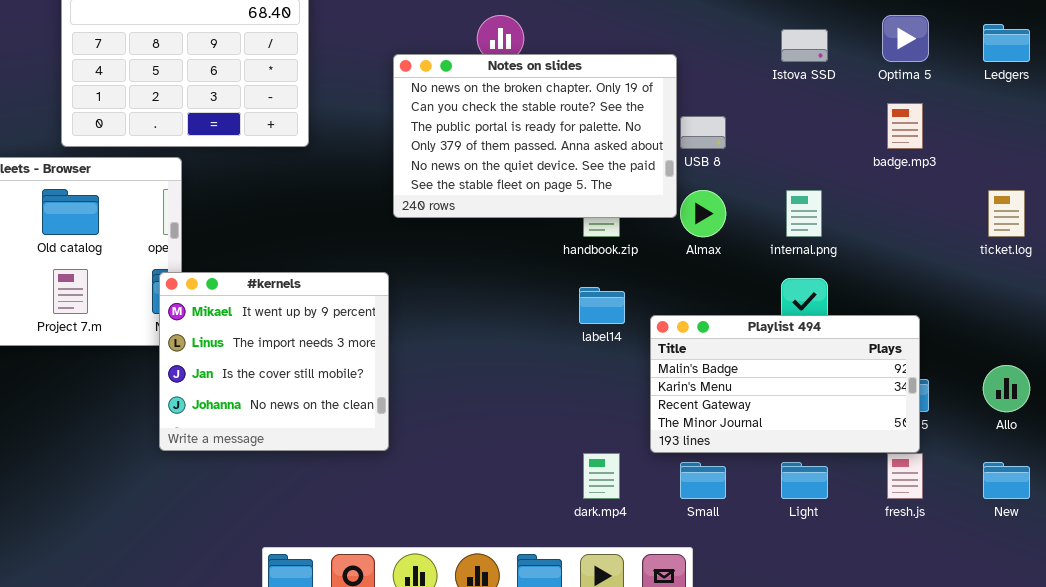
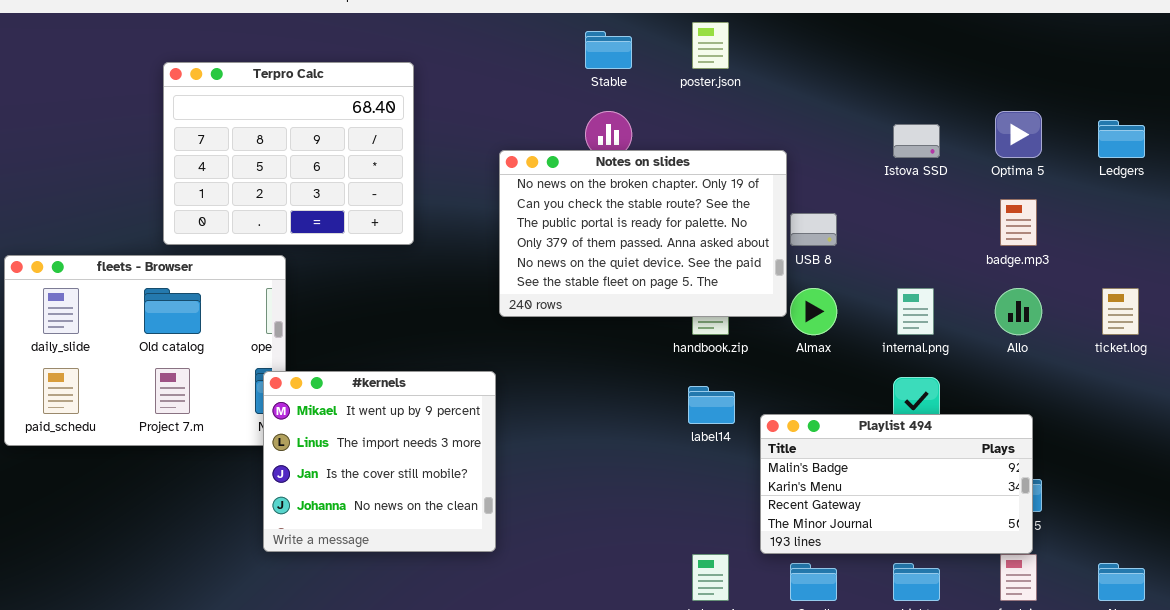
Allo: [983,365,1030,412] -> [995,288,1042,335], moved

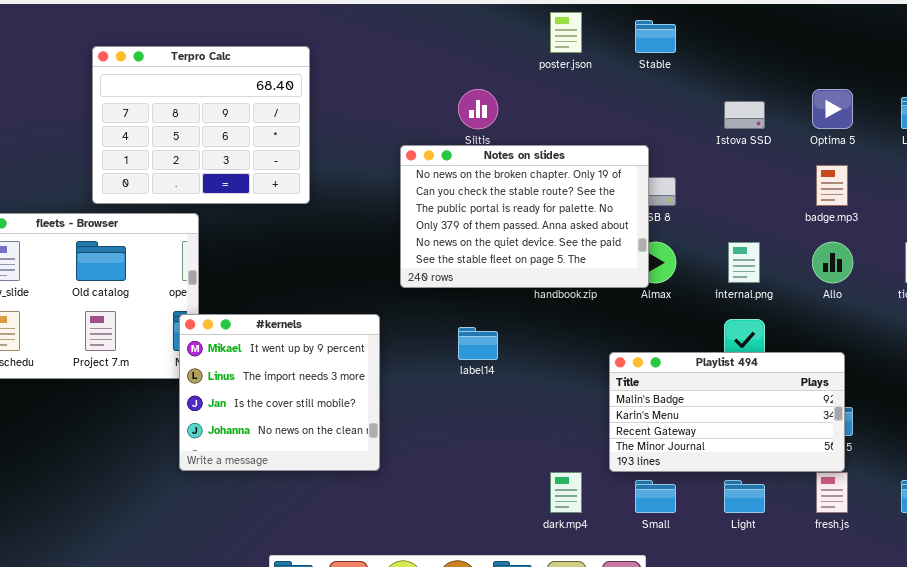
Stable: [585,31,632,69] -> [635,20,676,53], moved
Notes on slides: [499,150,787,317] -> [400,145,649,288], moved
label14: [688,386,735,424] -> [458,327,498,360], moved

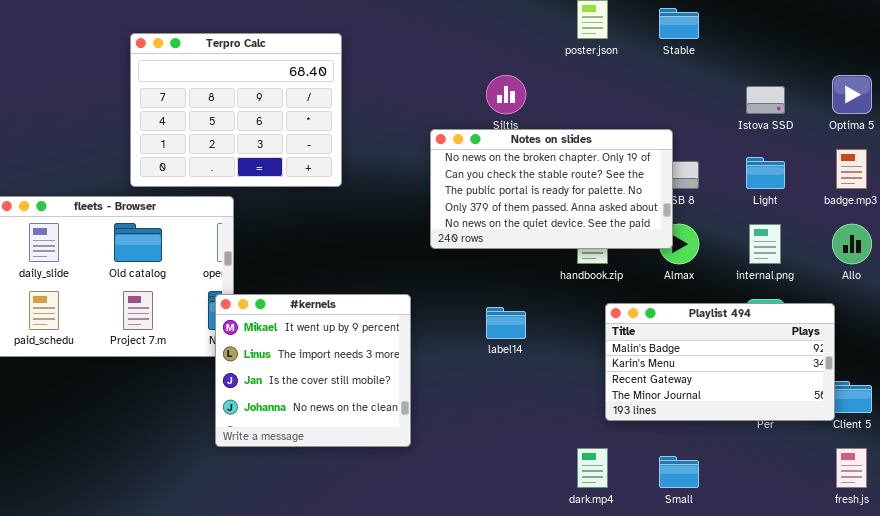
Notes on slides: [400,145,649,288] -> [430,129,673,249], resized
Playlist 494: [609,352,845,472] -> [605,303,835,421], moved
Light: [724,480,765,513] -> [746,157,785,189], moved

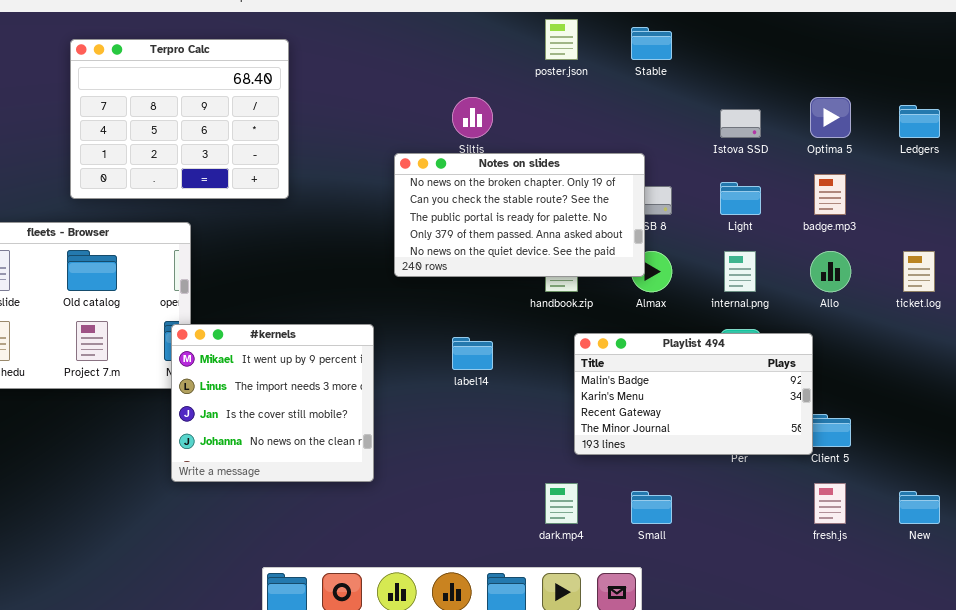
Terpro Calc: [130,33,342,187] -> [70,39,289,199], moved

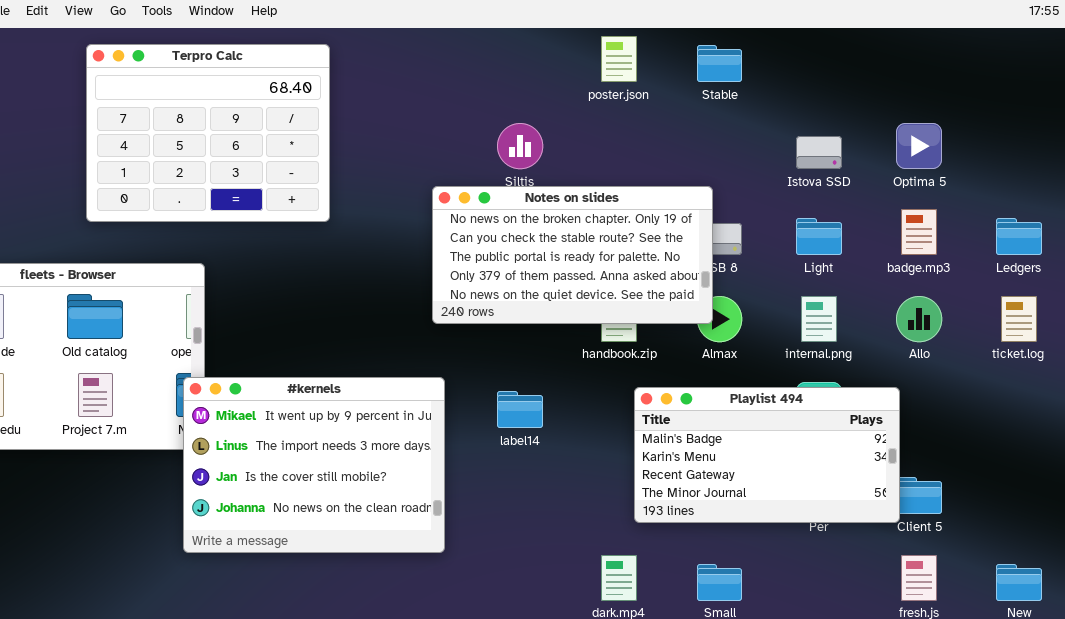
Terpro Calc: [70,39,289,199] -> [86,44,330,222], moved
Ledgers: [899,105,940,138] -> [996,218,1042,255], moved
#kernels: [171,324,374,482] -> [183,377,445,553], resized

